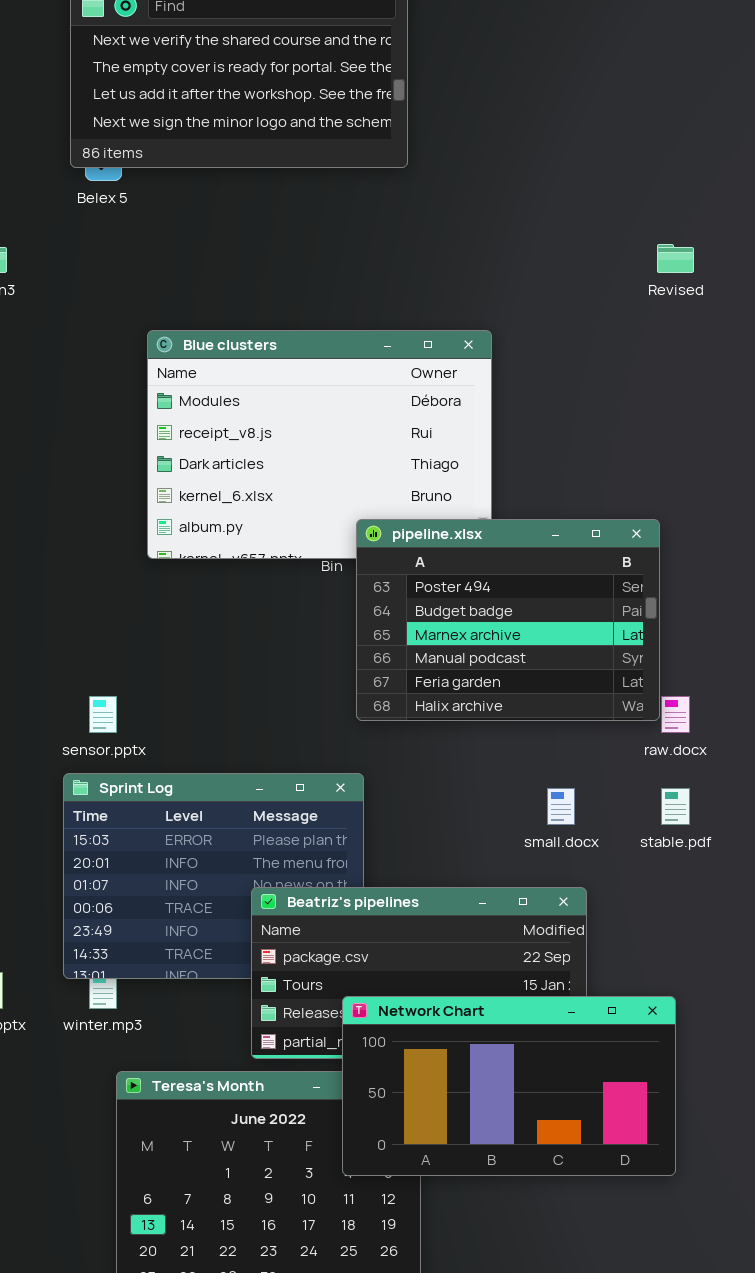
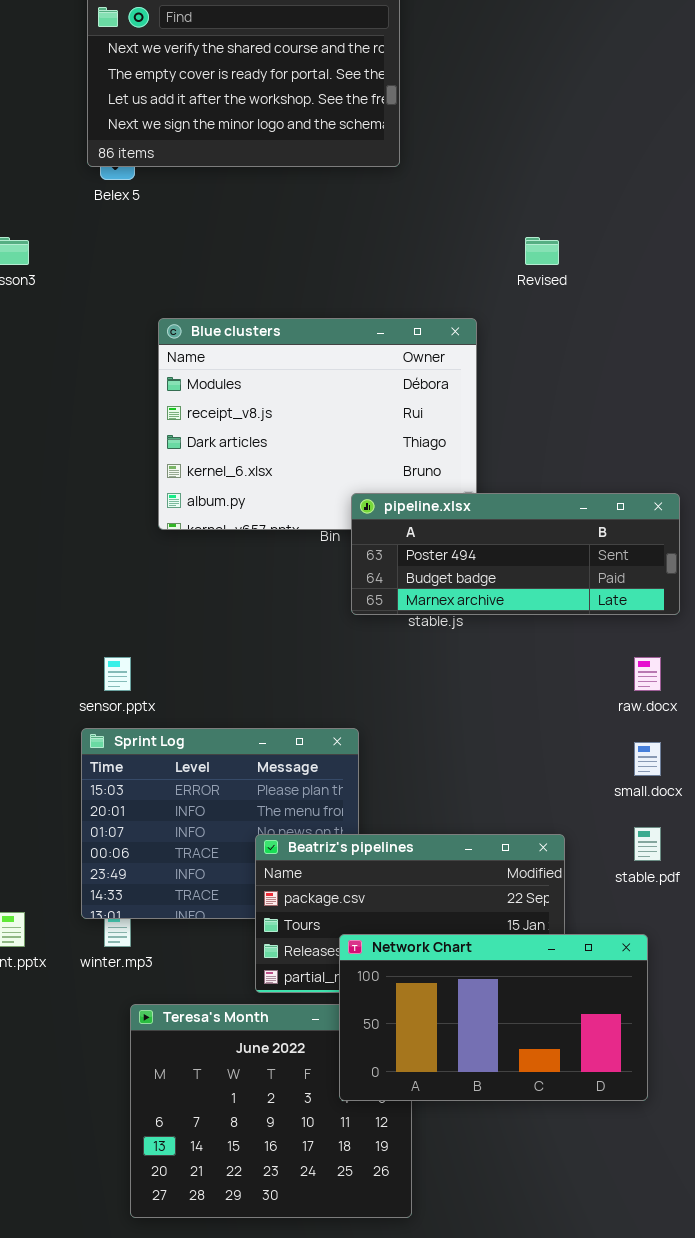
Revised: [657,244,694,273] -> [525,237,559,265], moved
pipeline.xlsx: [356,519,660,721] -> [351,493,680,615], resized
small.docx: [547,788,575,825] -> [634,742,661,776], moved
stable.pdf: [661,788,690,825] -> [634,827,661,861], moved

